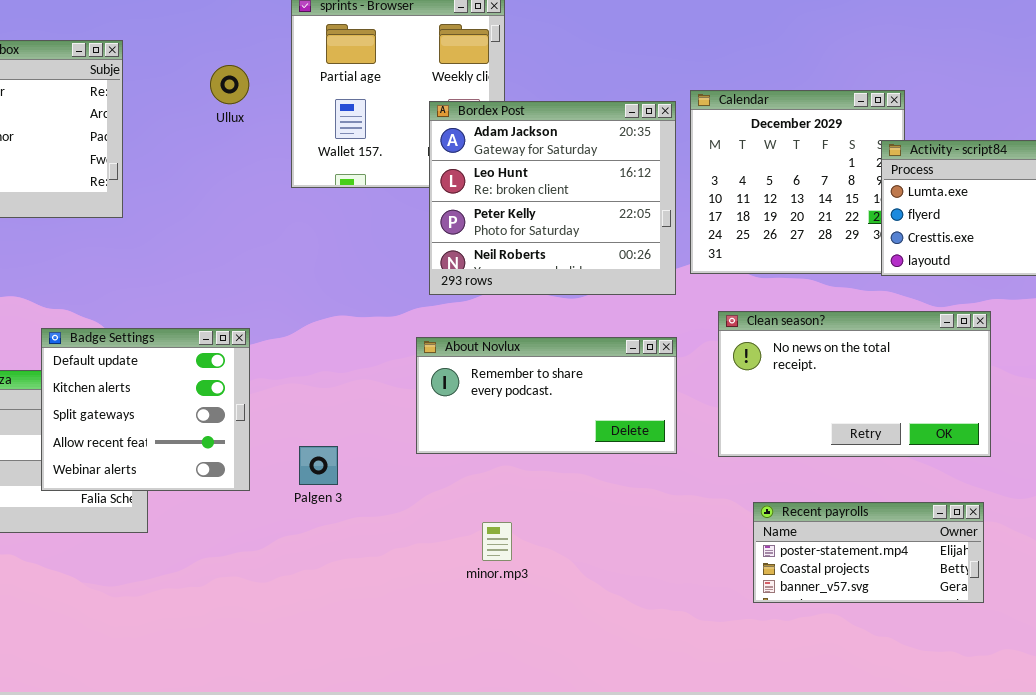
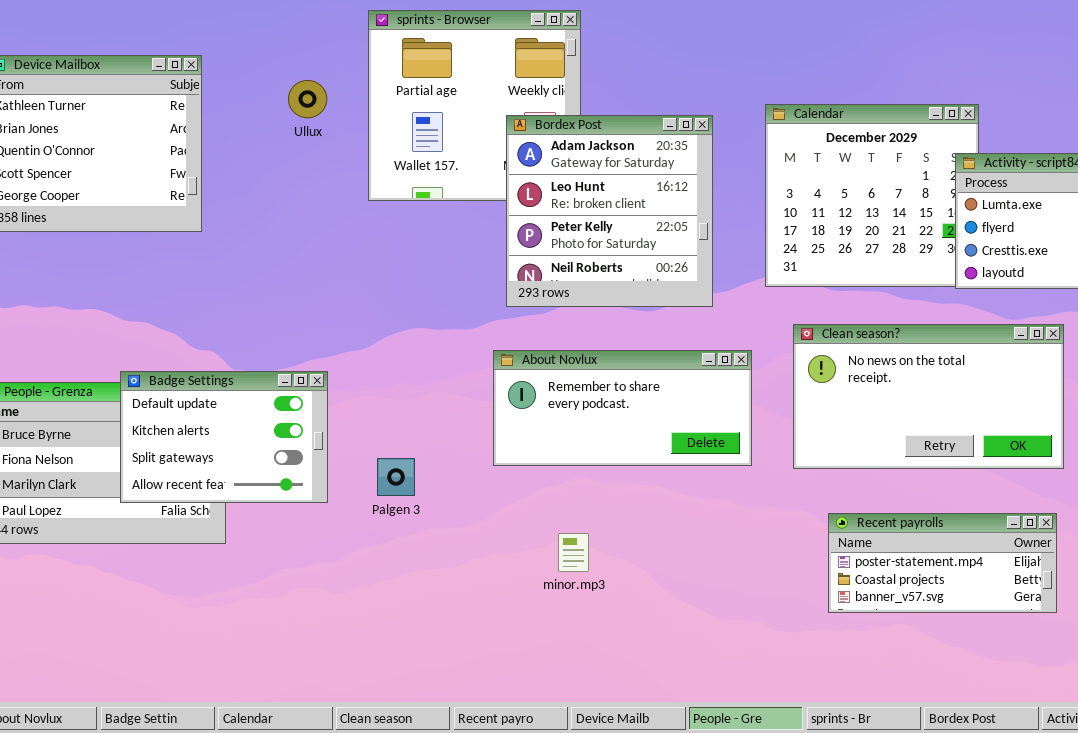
Bordex Post: [429,101,676,295] -> [506,115,713,307], resized
Badge Settings: [41,328,250,491] -> [120,371,328,503], resized

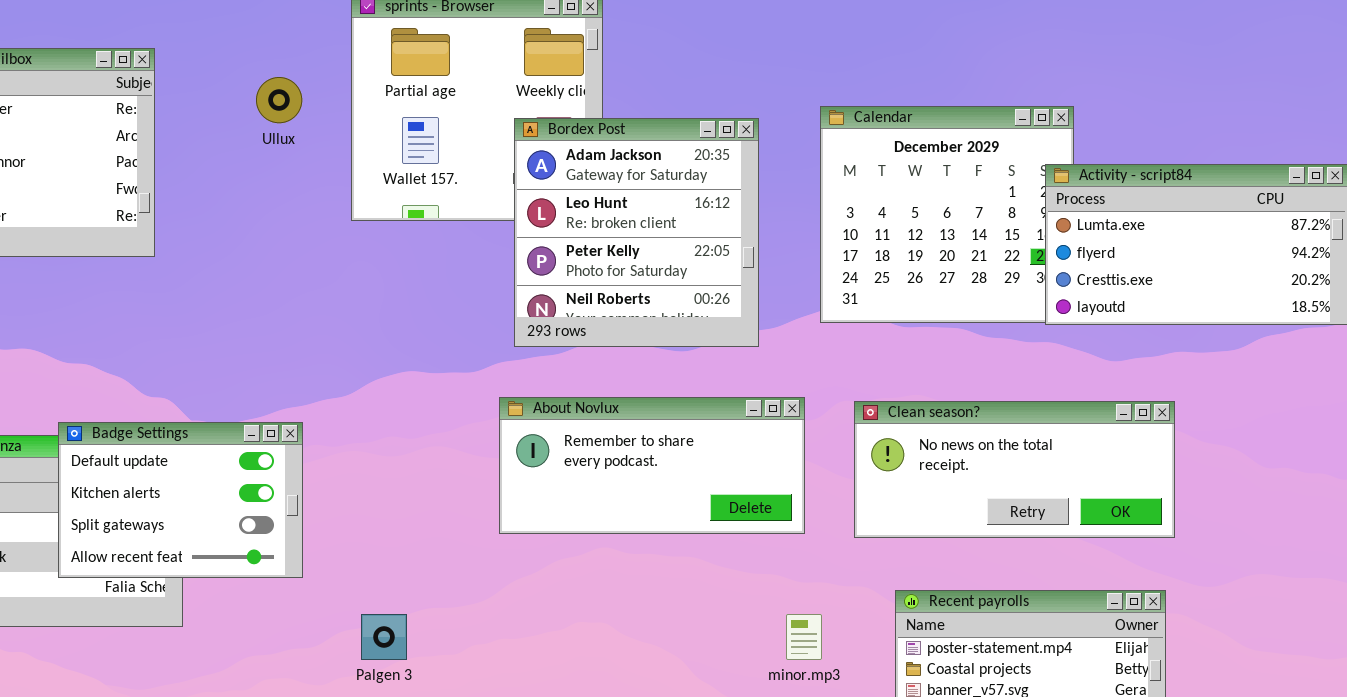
Clean season?: [793,324,1064,469] -> [854,401,1175,538], resized
Palgen 3: [377,458,415,496] -> [361,614,407,660], moved
minor.mp3: [558,533,589,572] -> [786,614,822,660], moved

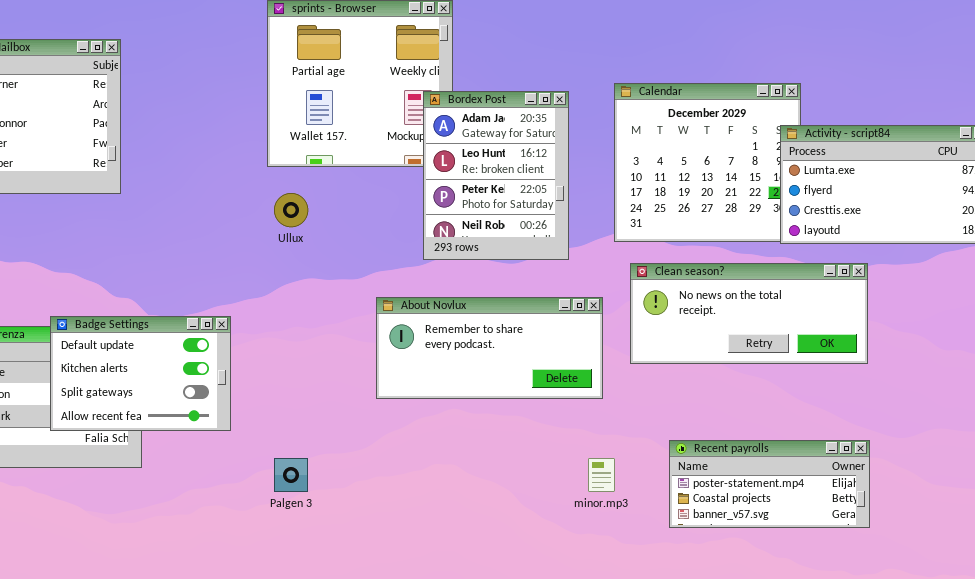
Ullux: [256,77,302,123] -> [274,193,308,227], moved
Bordex Post: [514,118,759,347] -> [423,91,569,260], resized
Clean season?: [854,401,1175,538] -> [630,263,868,364], moved

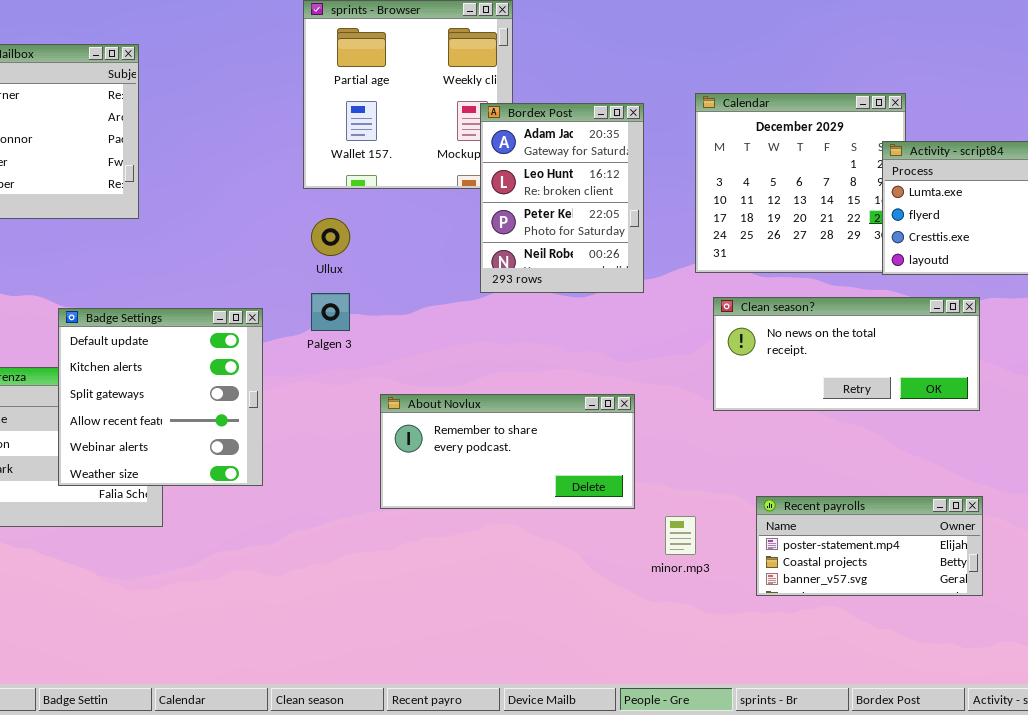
About Novlux: [376,297,603,399] -> [380,394,635,509], moved
Badge Settings: [50,316,231,431] -> [58,308,263,486], resized
Palgen 3: [274,458,308,492] -> [311,293,350,331], moved

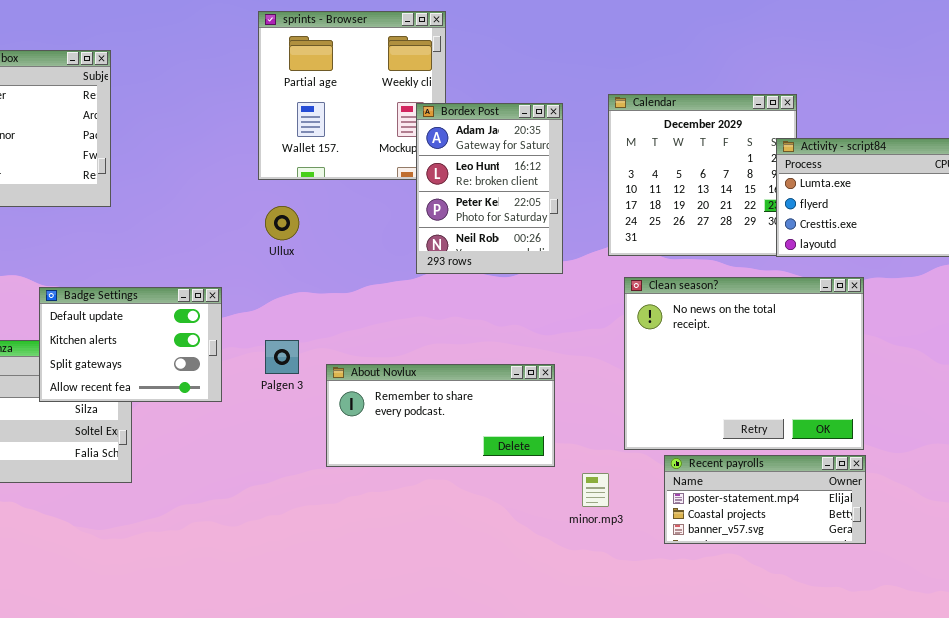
Palgen 3: [311,293,350,331] -> [265,340,299,374], moved
Clean season?: [713,297,980,411] -> [624,277,864,450], resized
Badge Settings: [58,308,263,486] -> [39,287,222,402], resized

